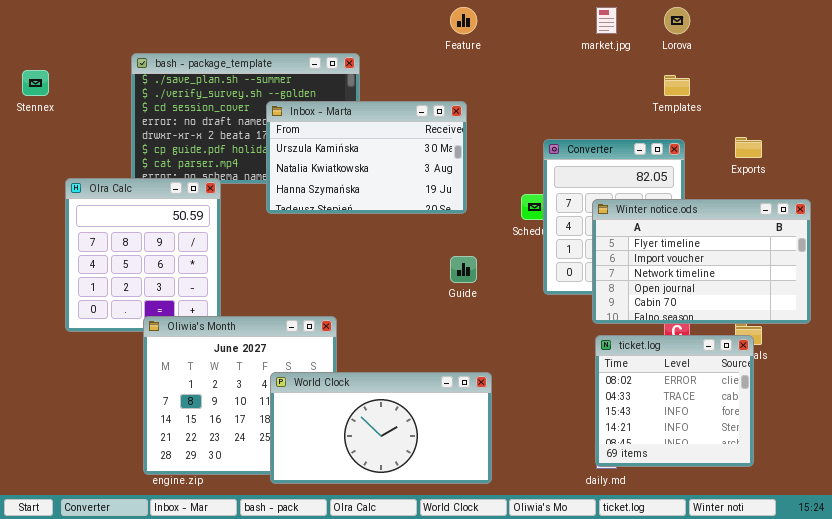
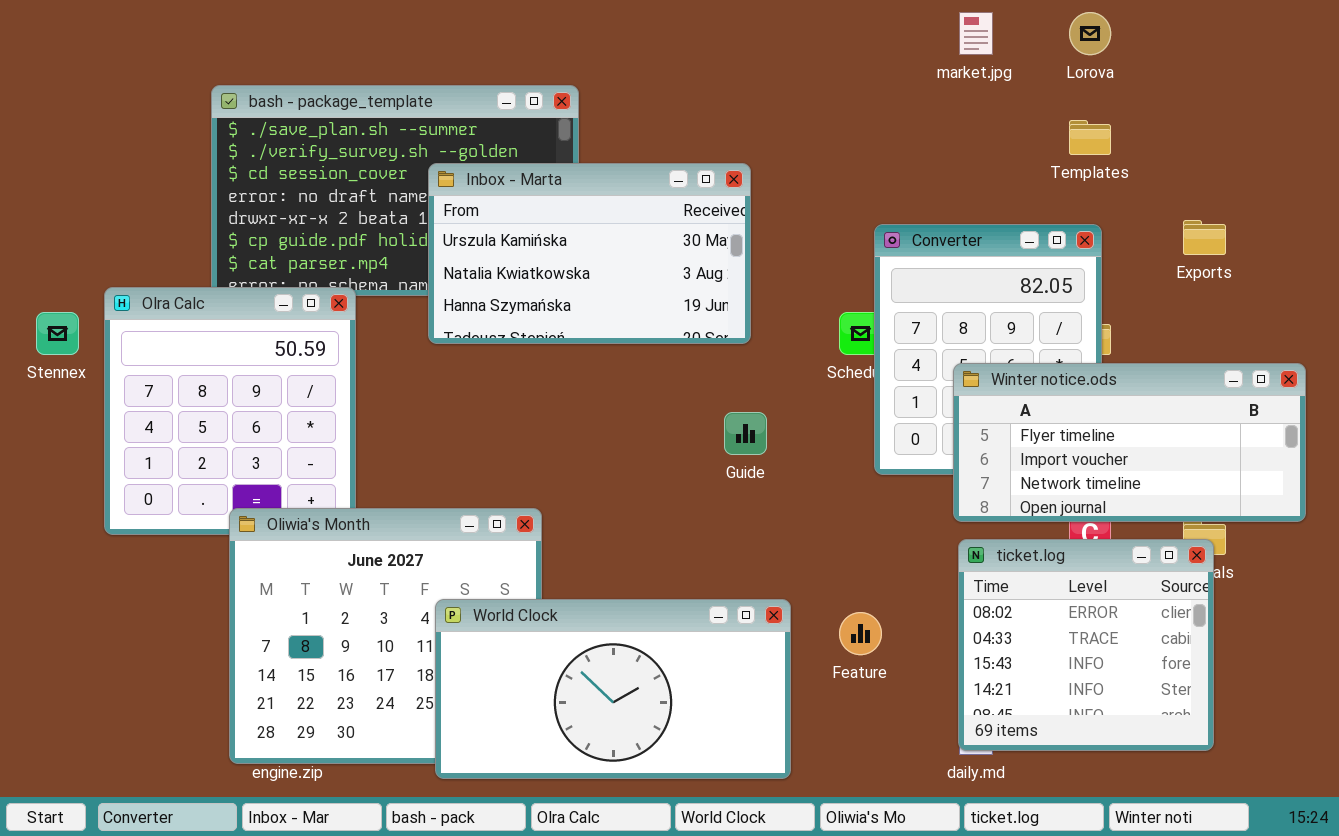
Feature: [450,7,477,34] -> [839,612,882,655], moved
Stennex: [22,70,49,96] -> [36,312,79,355], moved
Winter notice.ods: [592,199,811,324] -> [953,363,1306,522], resized

